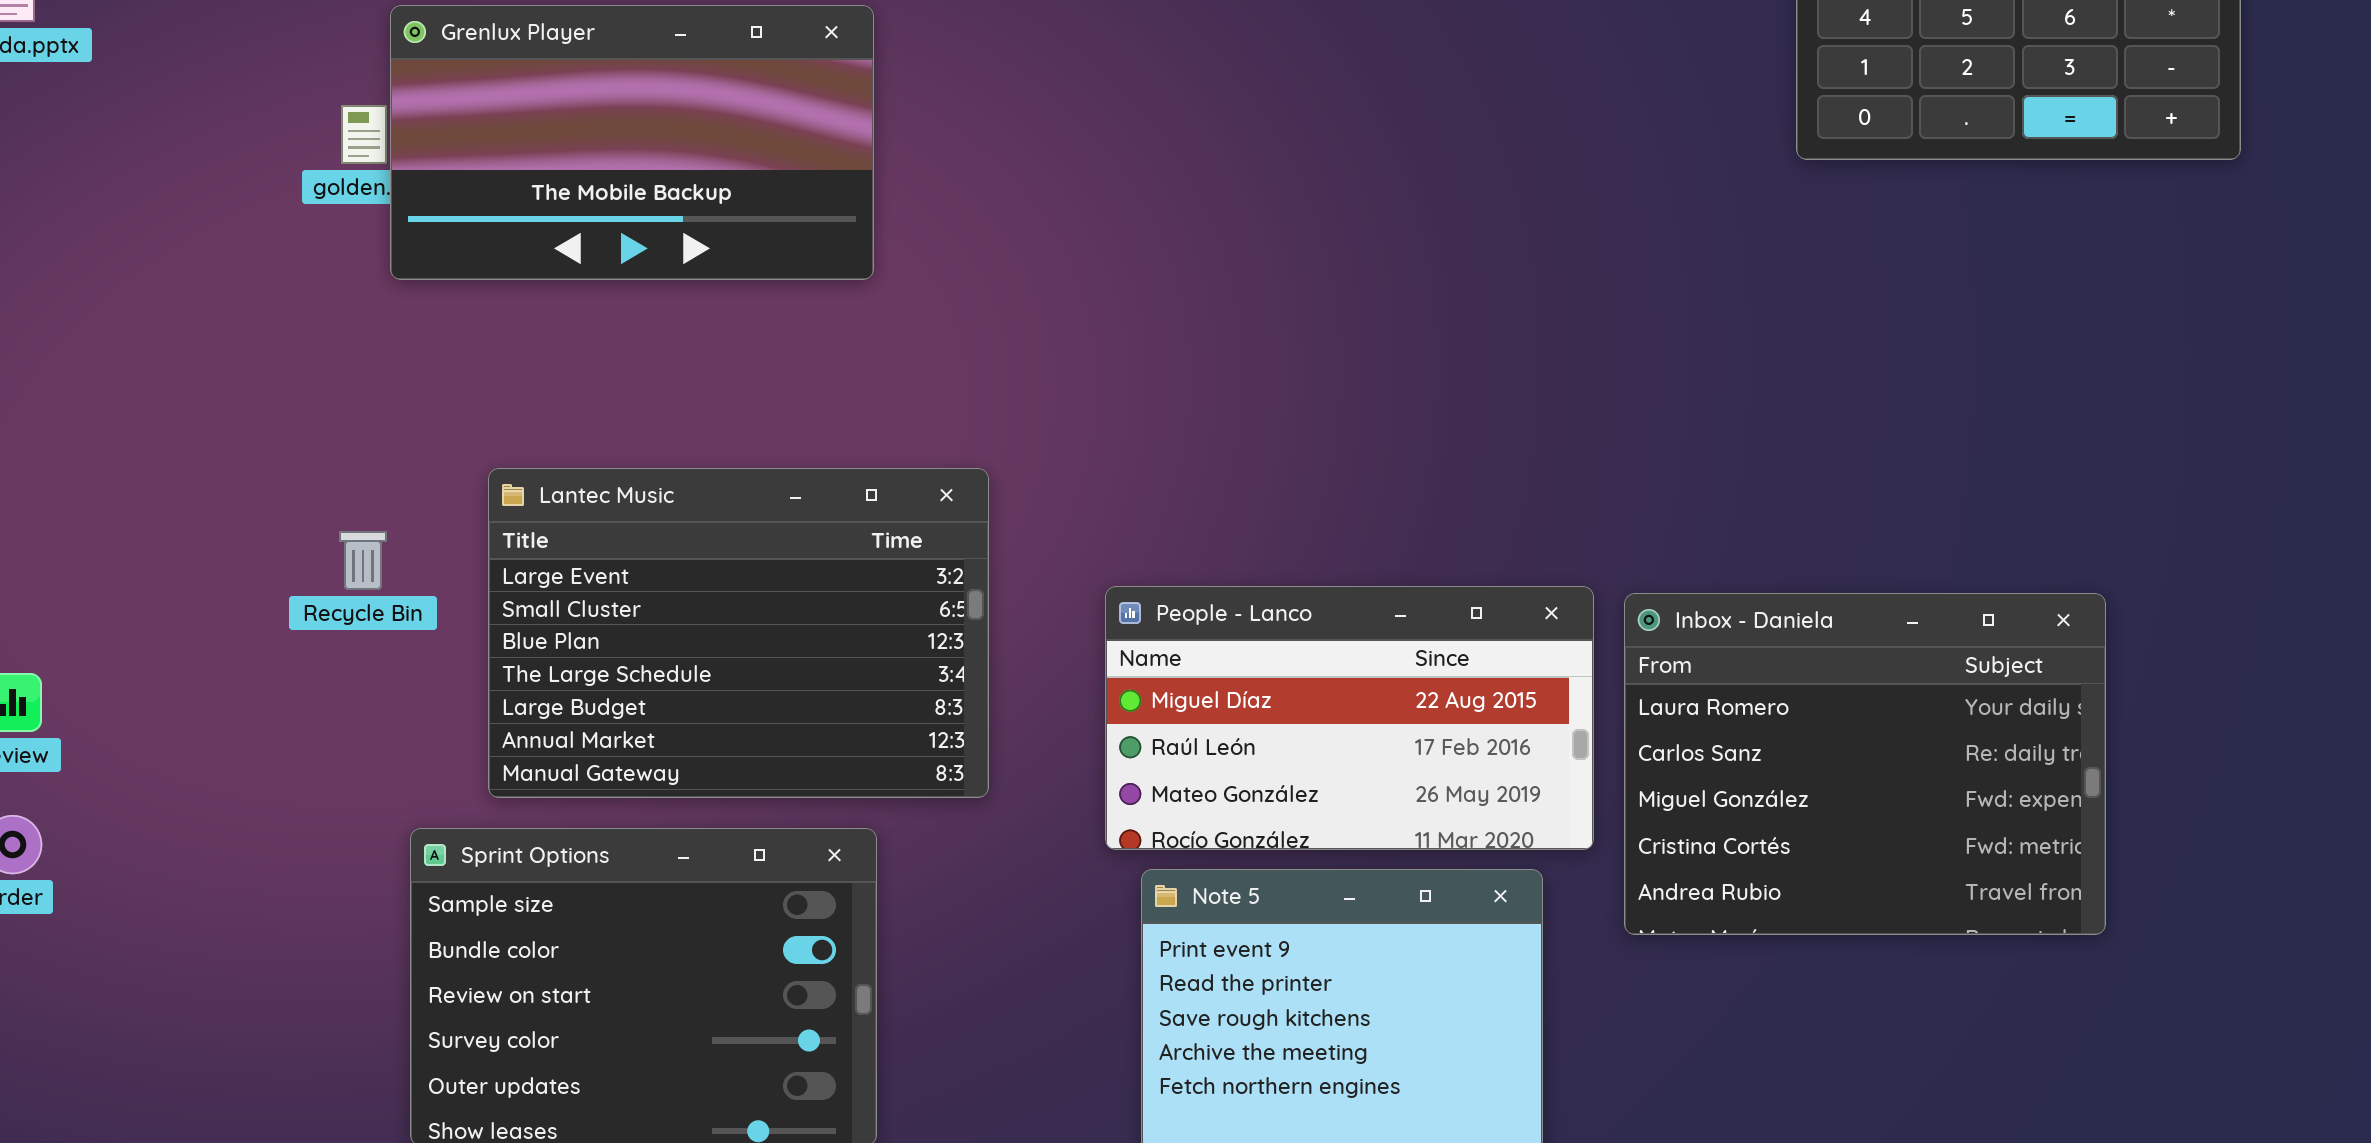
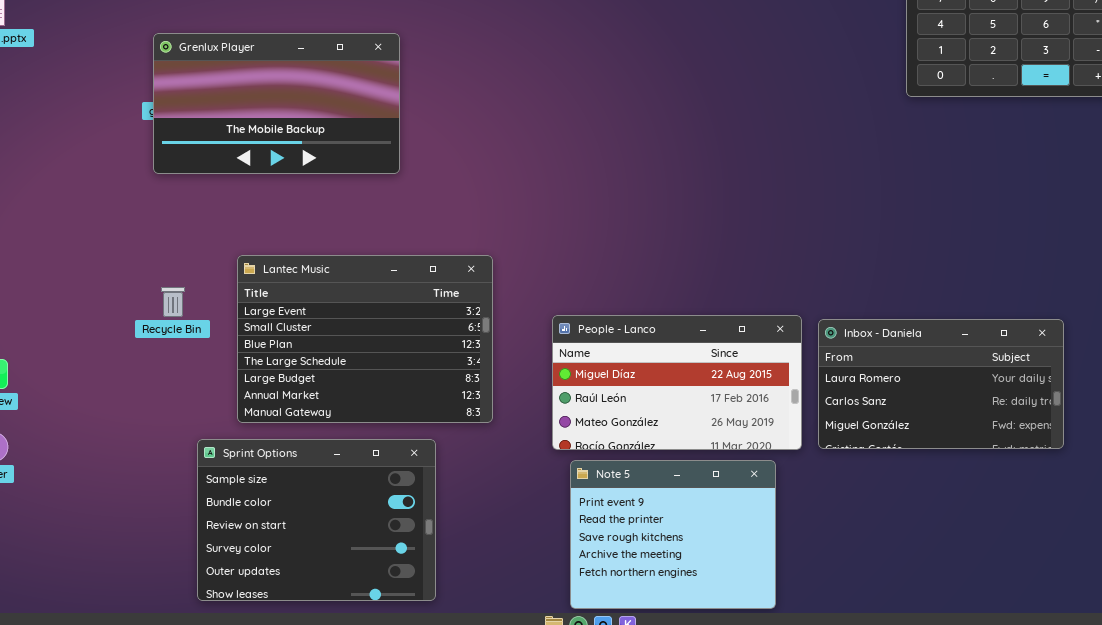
Grenlux Player: [390,5,874,280] -> [153,33,400,174], moved
Inbox - Daniela: [1624,593,2106,935] -> [818,319,1064,449], resized

